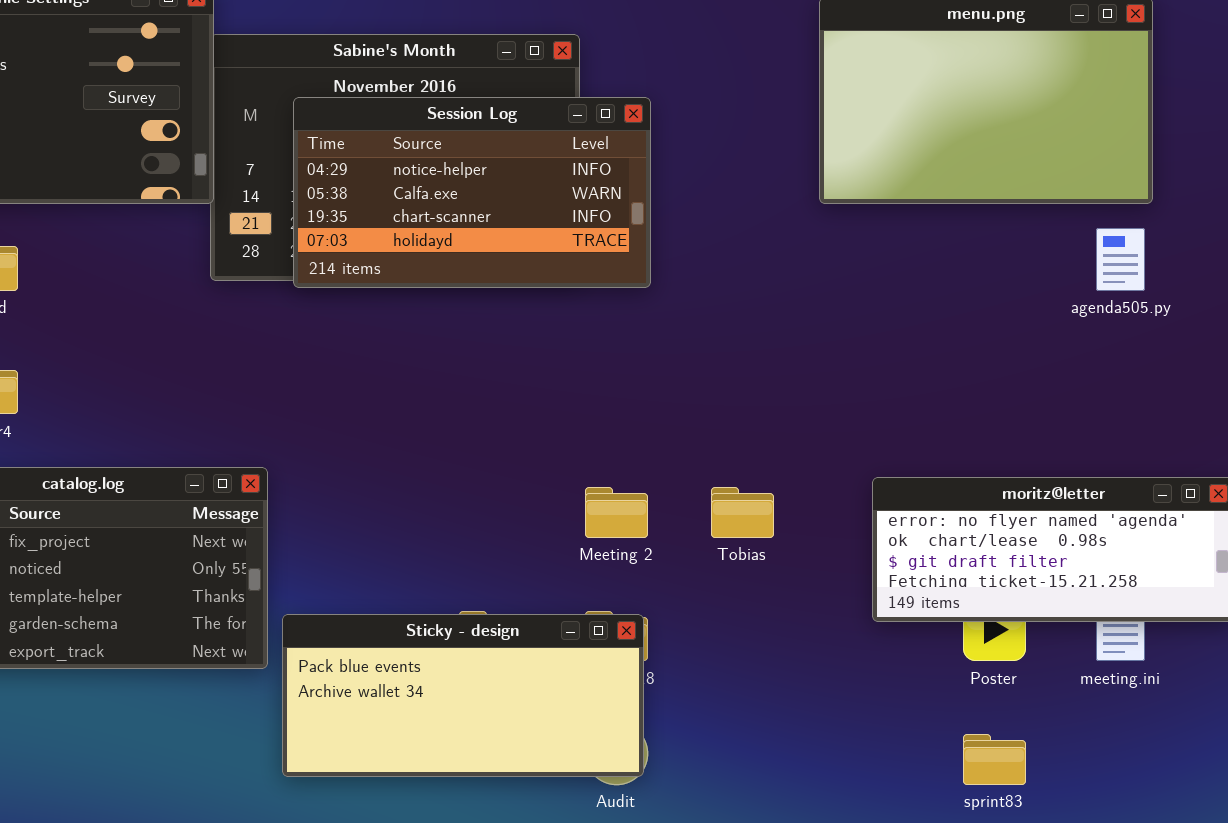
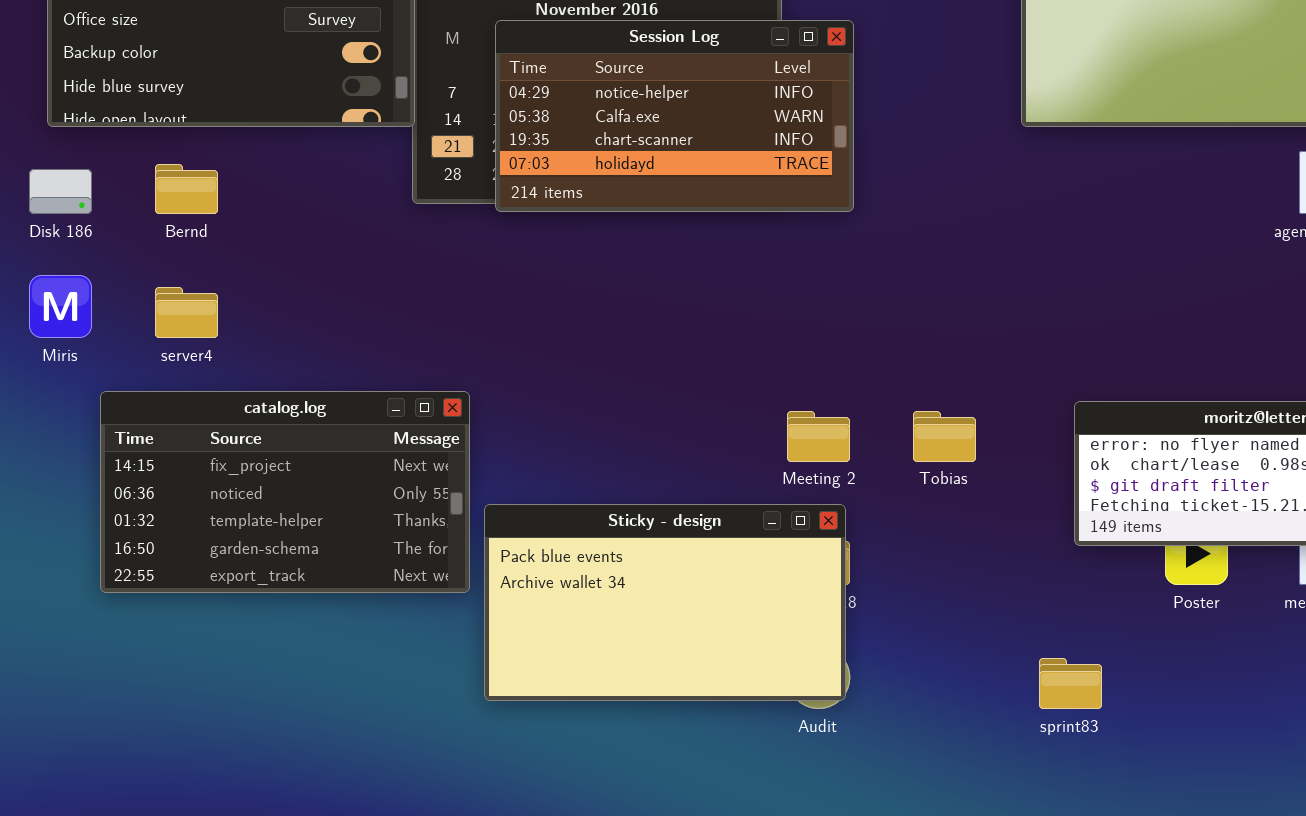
Sticky - design: [282,614,644,777] -> [484,504,846,701], resized
sprint83: [963,734,1026,785] -> [1039,658,1102,709], moved

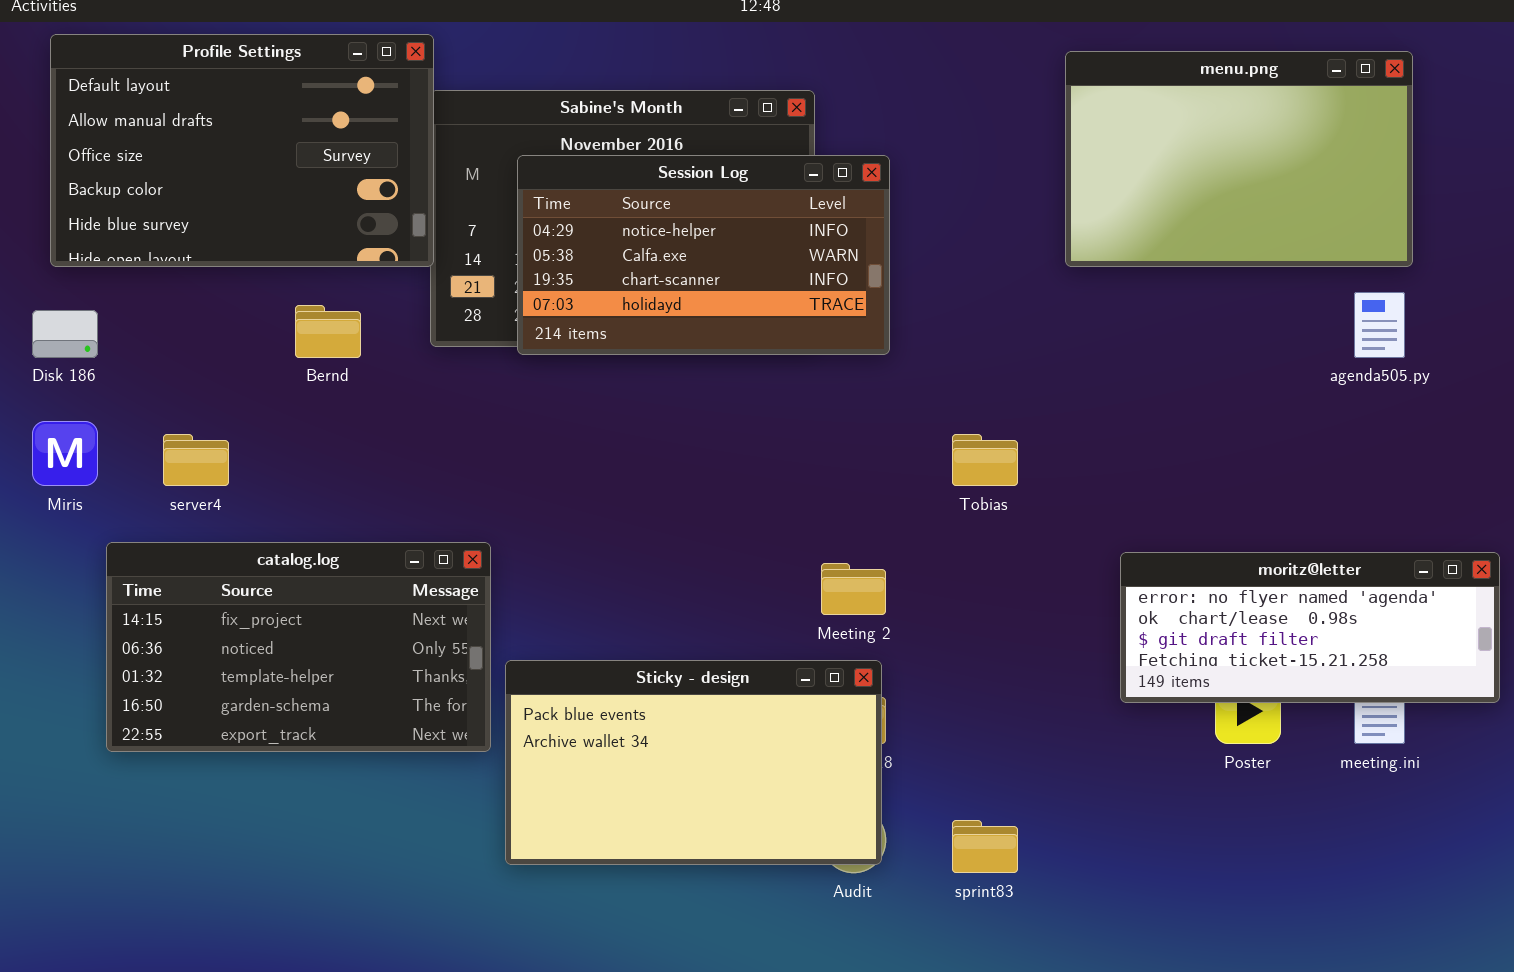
Bernd: [155,164,218,214] -> [295,305,361,358], moved
Tobias: [913,411,976,462] -> [952,434,1018,486], moved
sprint83: [1039,658,1102,709] -> [952,820,1018,873], moved

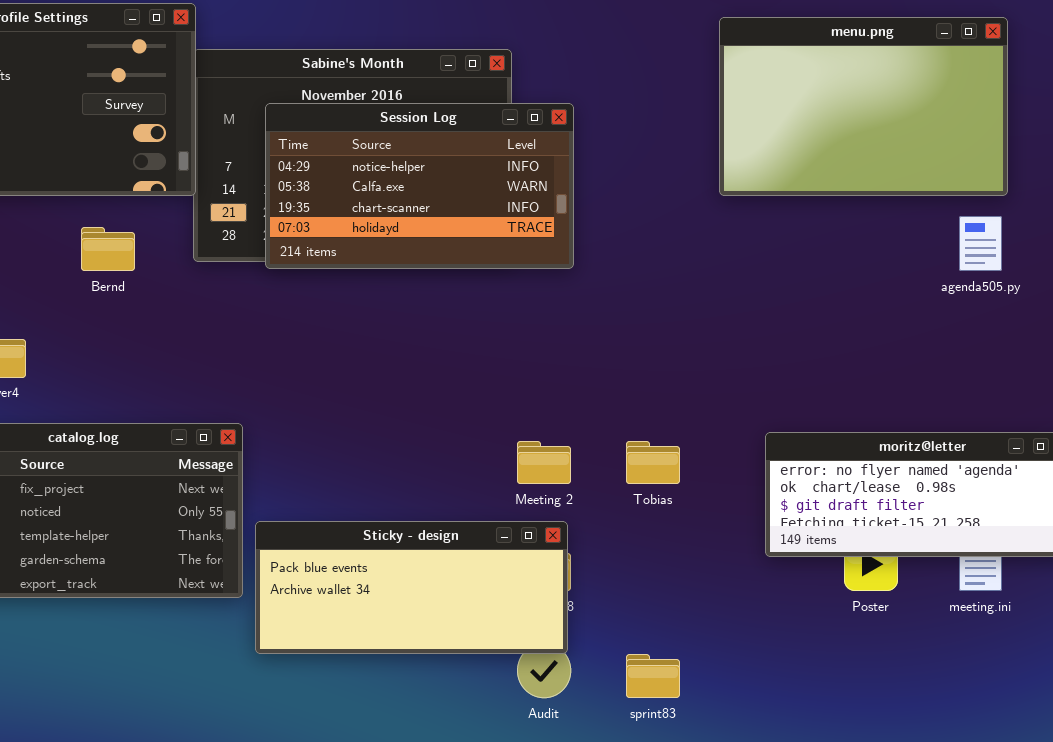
Tobias: [952,434,1018,486] -> [626,441,680,484], moved
Sticky - design: [505,660,882,865] -> [255,521,568,654], resized

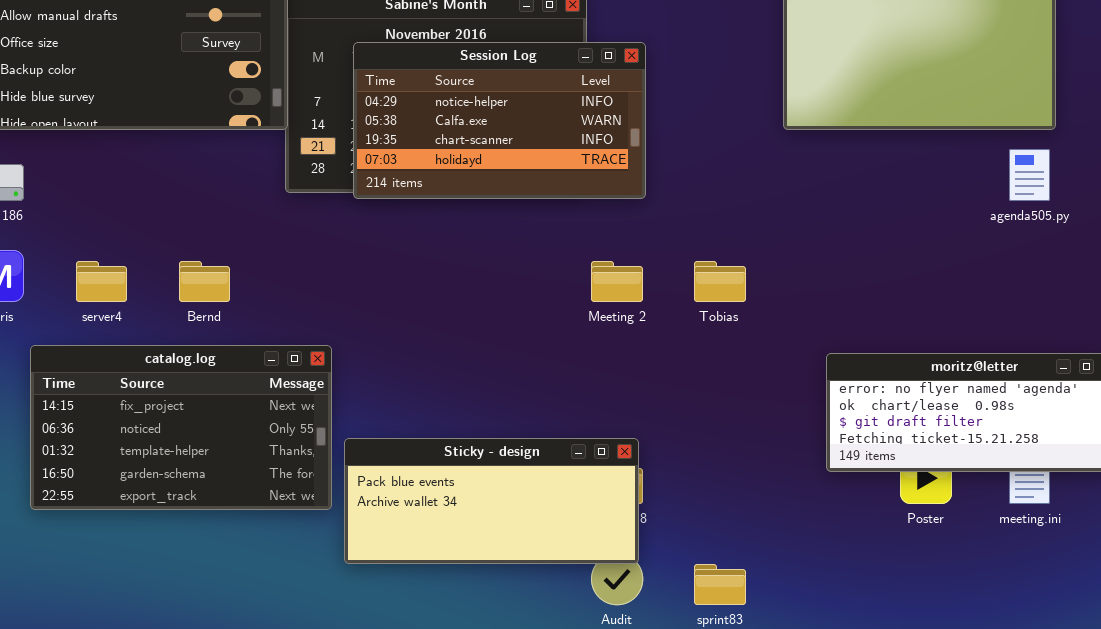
Bernd: [81,227,135,271] -> [179,261,230,302], moved
Meeting 2: [517,441,571,484] -> [591,261,643,302], moved
Tobias: [626,441,680,484] -> [694,261,746,302], moved

